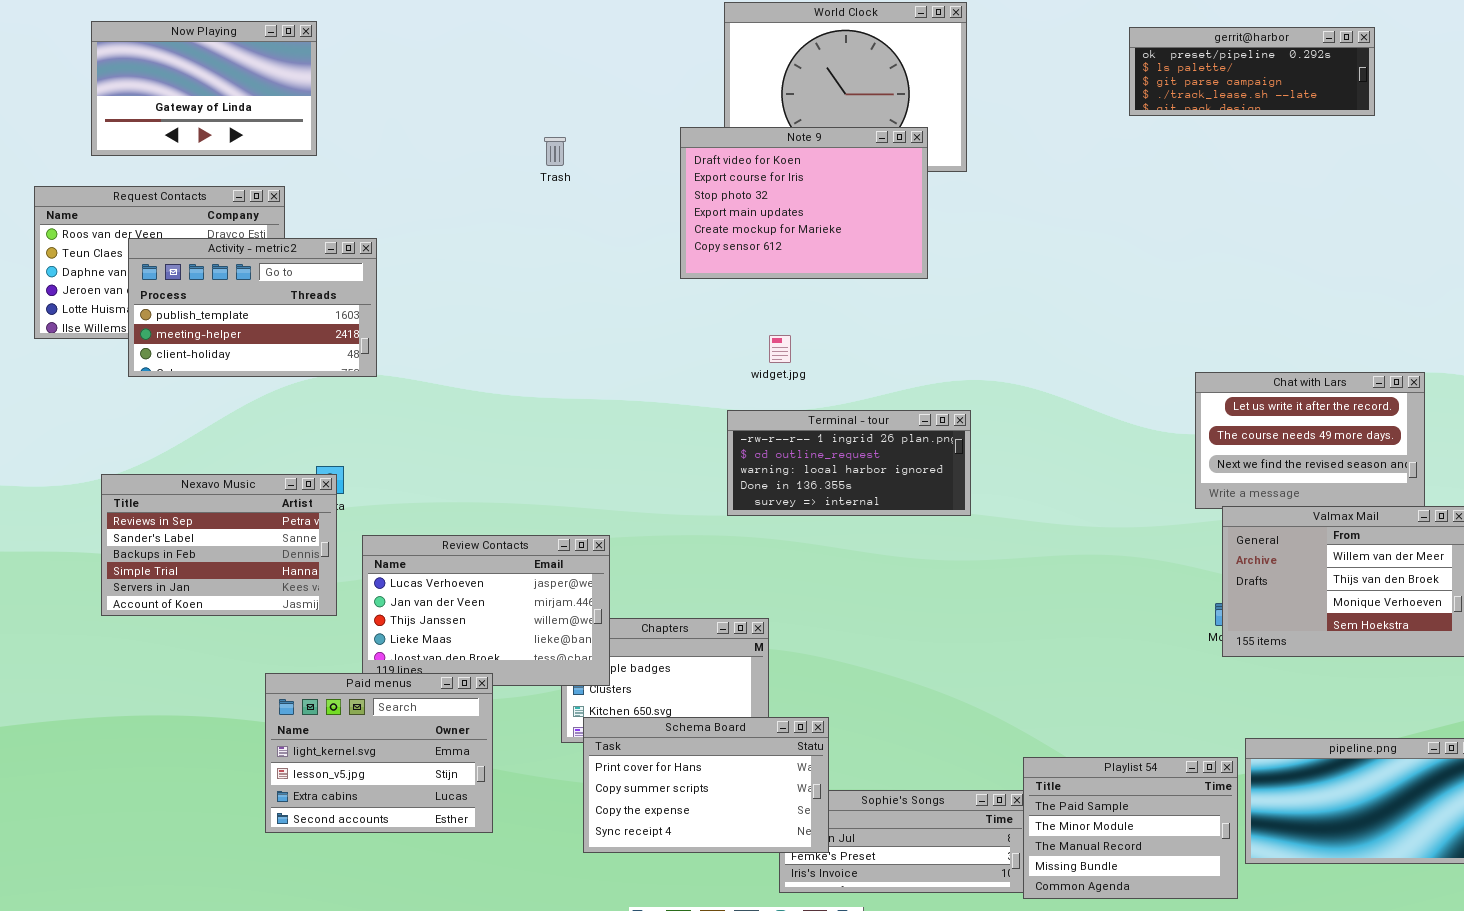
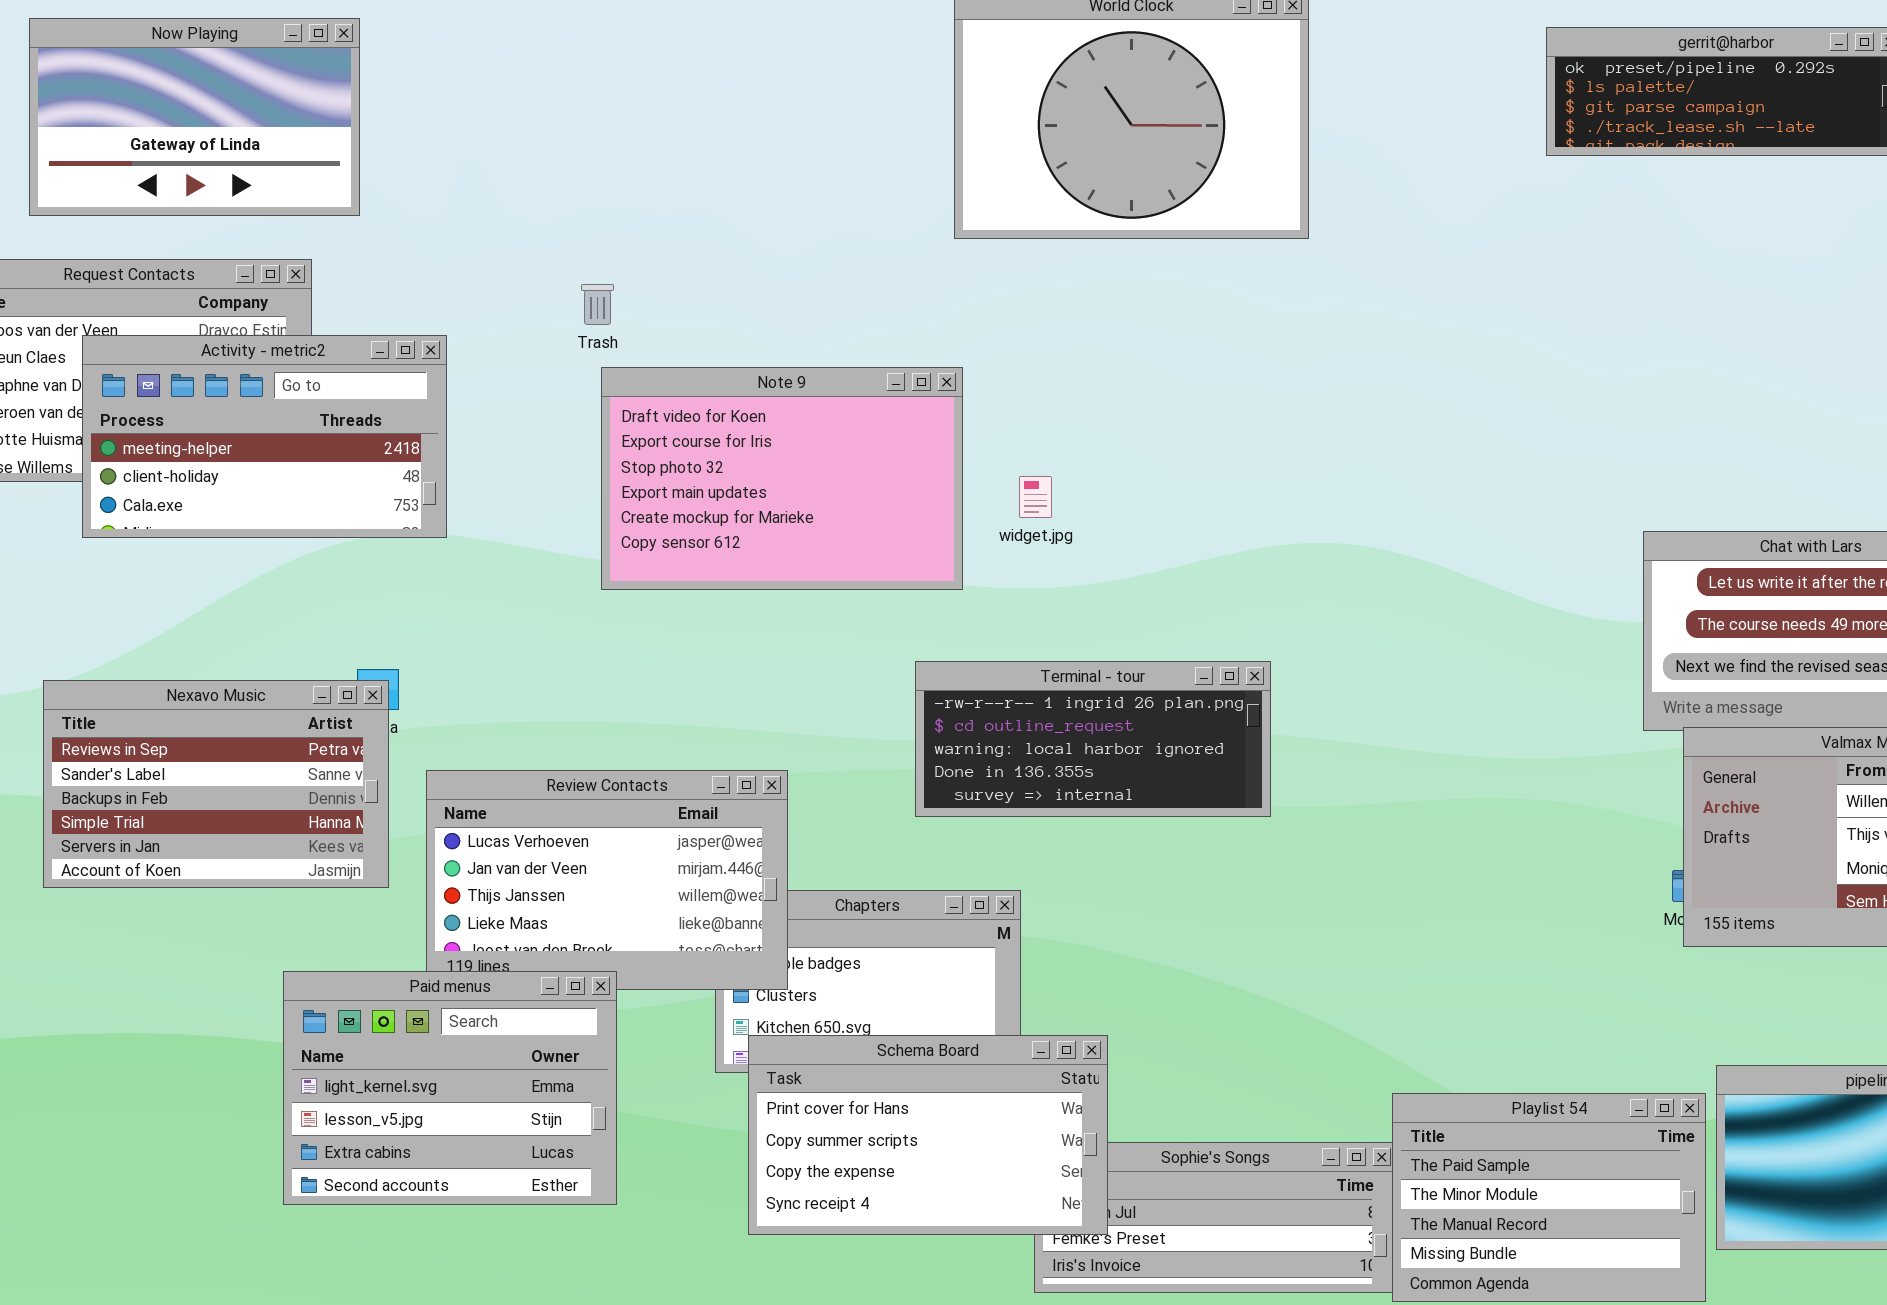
Note 9: [680,127,928,279] -> [601,367,963,590], moved
Trash: [544,137,566,166] -> [581,284,614,325], moved
Activity - metric2: [128,238,377,377] -> [82,335,447,538], scrolled down 1 row
Terminal - tour: [727,410,971,516] -> [915,661,1271,817], moved

